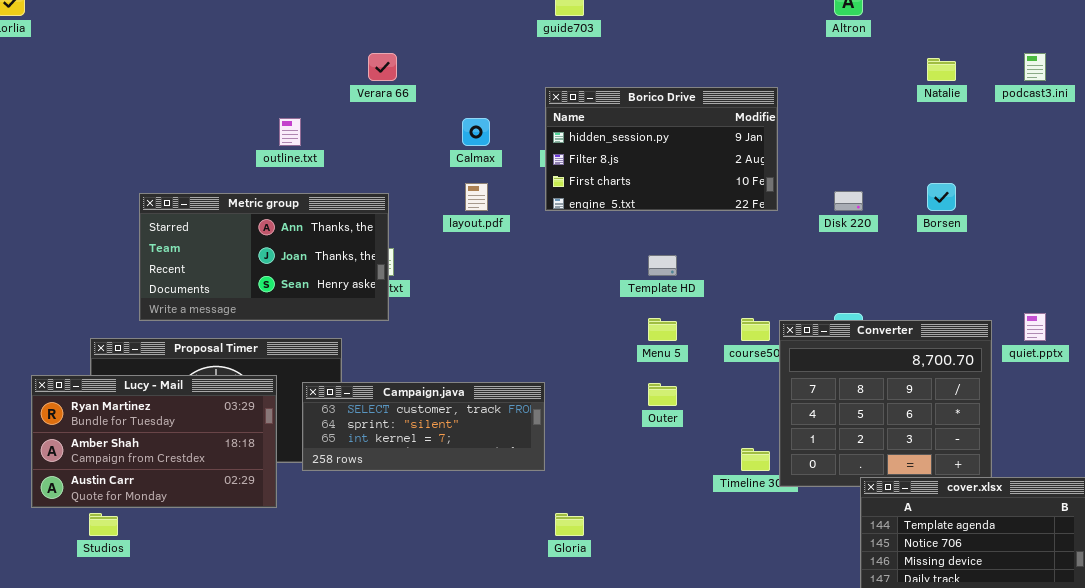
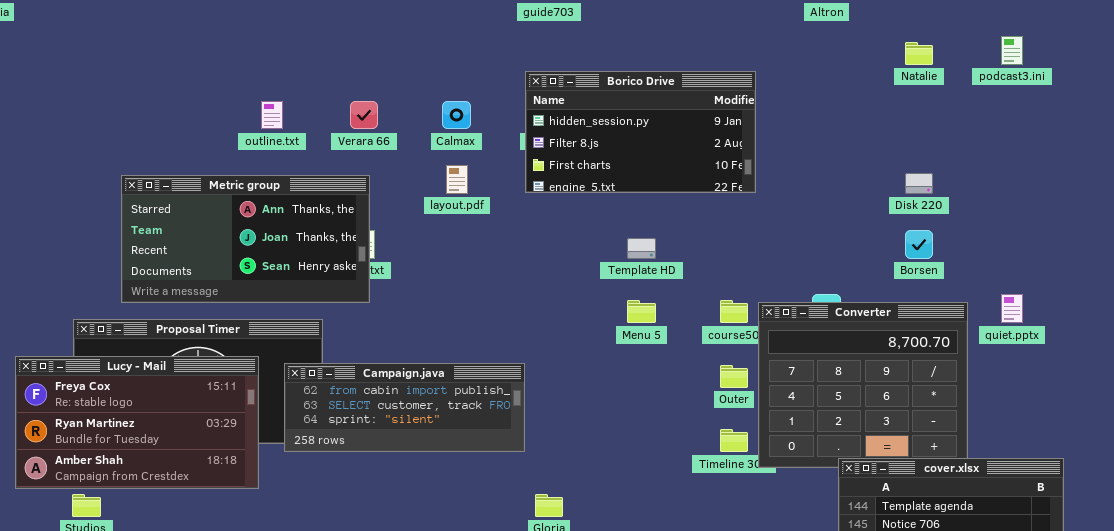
Verara 66: [368,53,397,81] -> [350,101,378,129], moved
Borsen: [927,183,956,211] -> [905,230,933,259], moved
Disk 220: [834,191,863,211] -> [905,173,933,194], moved
Lucy - Mail: [31,375,277,508] -> [15,356,259,489], scrolled up 1 row
Campaign.java: [302,382,545,471] -> [284,363,525,452], scrolled up 1 row
Outer: [648,383,677,406] -> [720,365,748,388], moved

